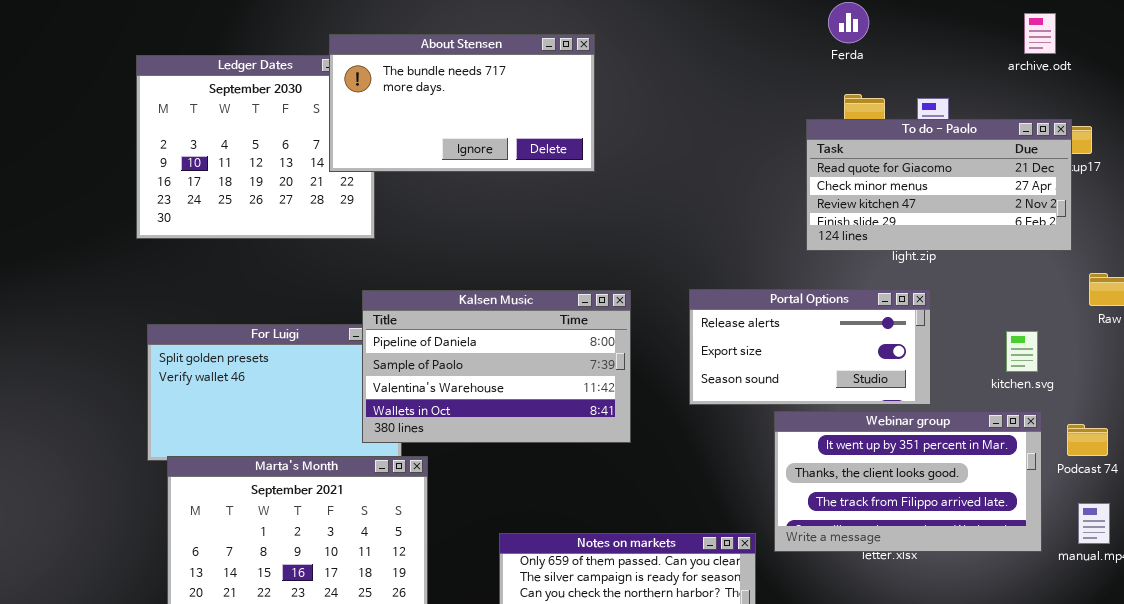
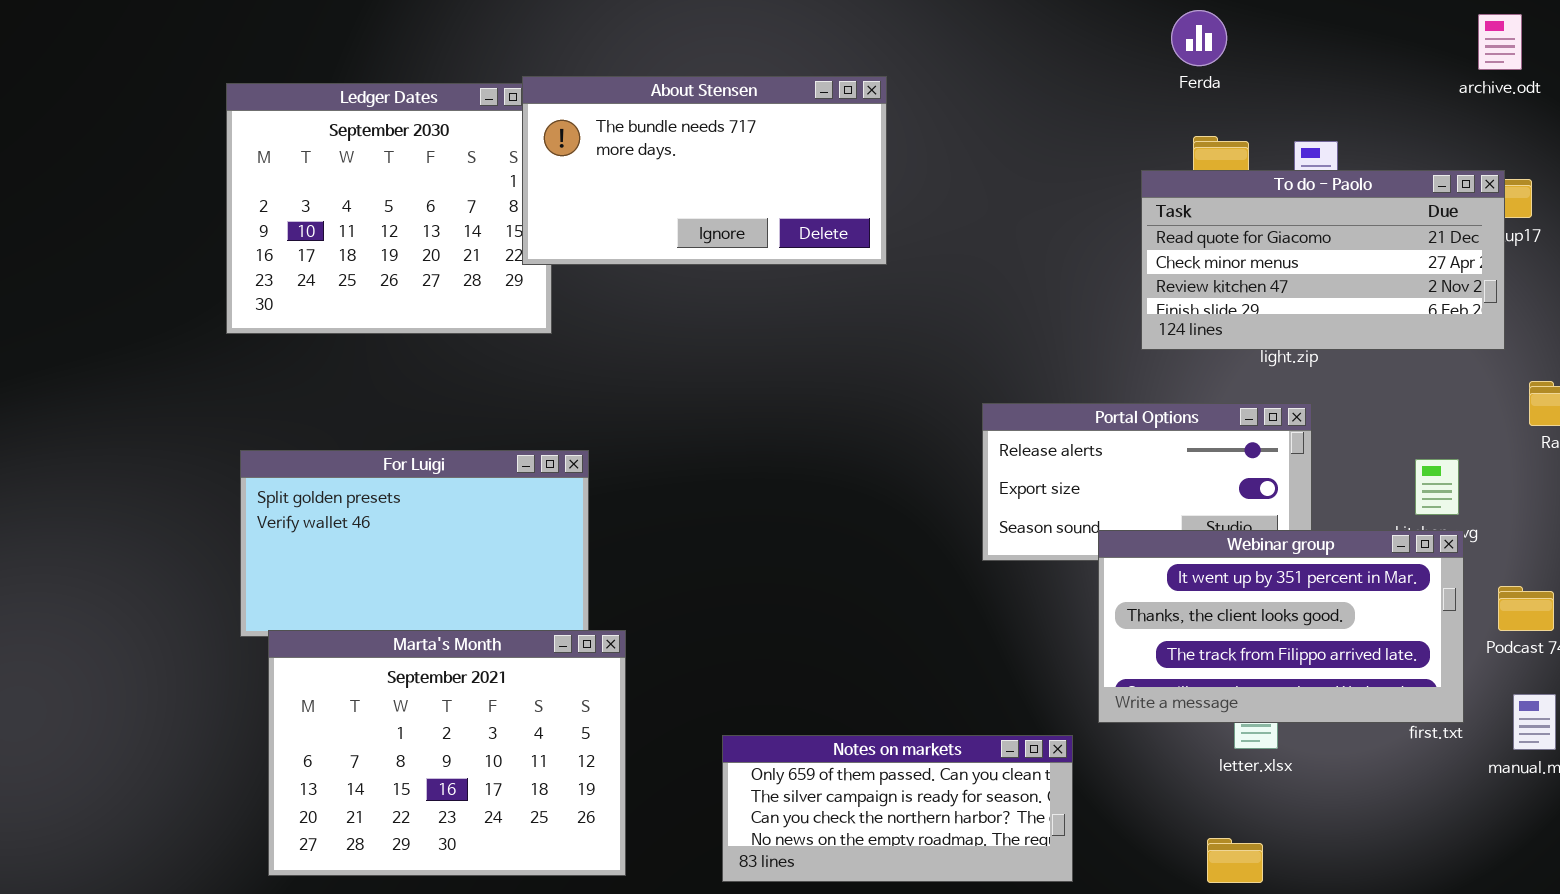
archive.odt: [1024,13,1056,54] -> [1478,14,1522,70], moved
About Stensen: [329,34,595,172] -> [522,76,887,265], moved
Kalsen Music: [362,290,631,443] -> none, closed
Webinar group: [774,411,1042,552] -> [1098,530,1464,723], moved

